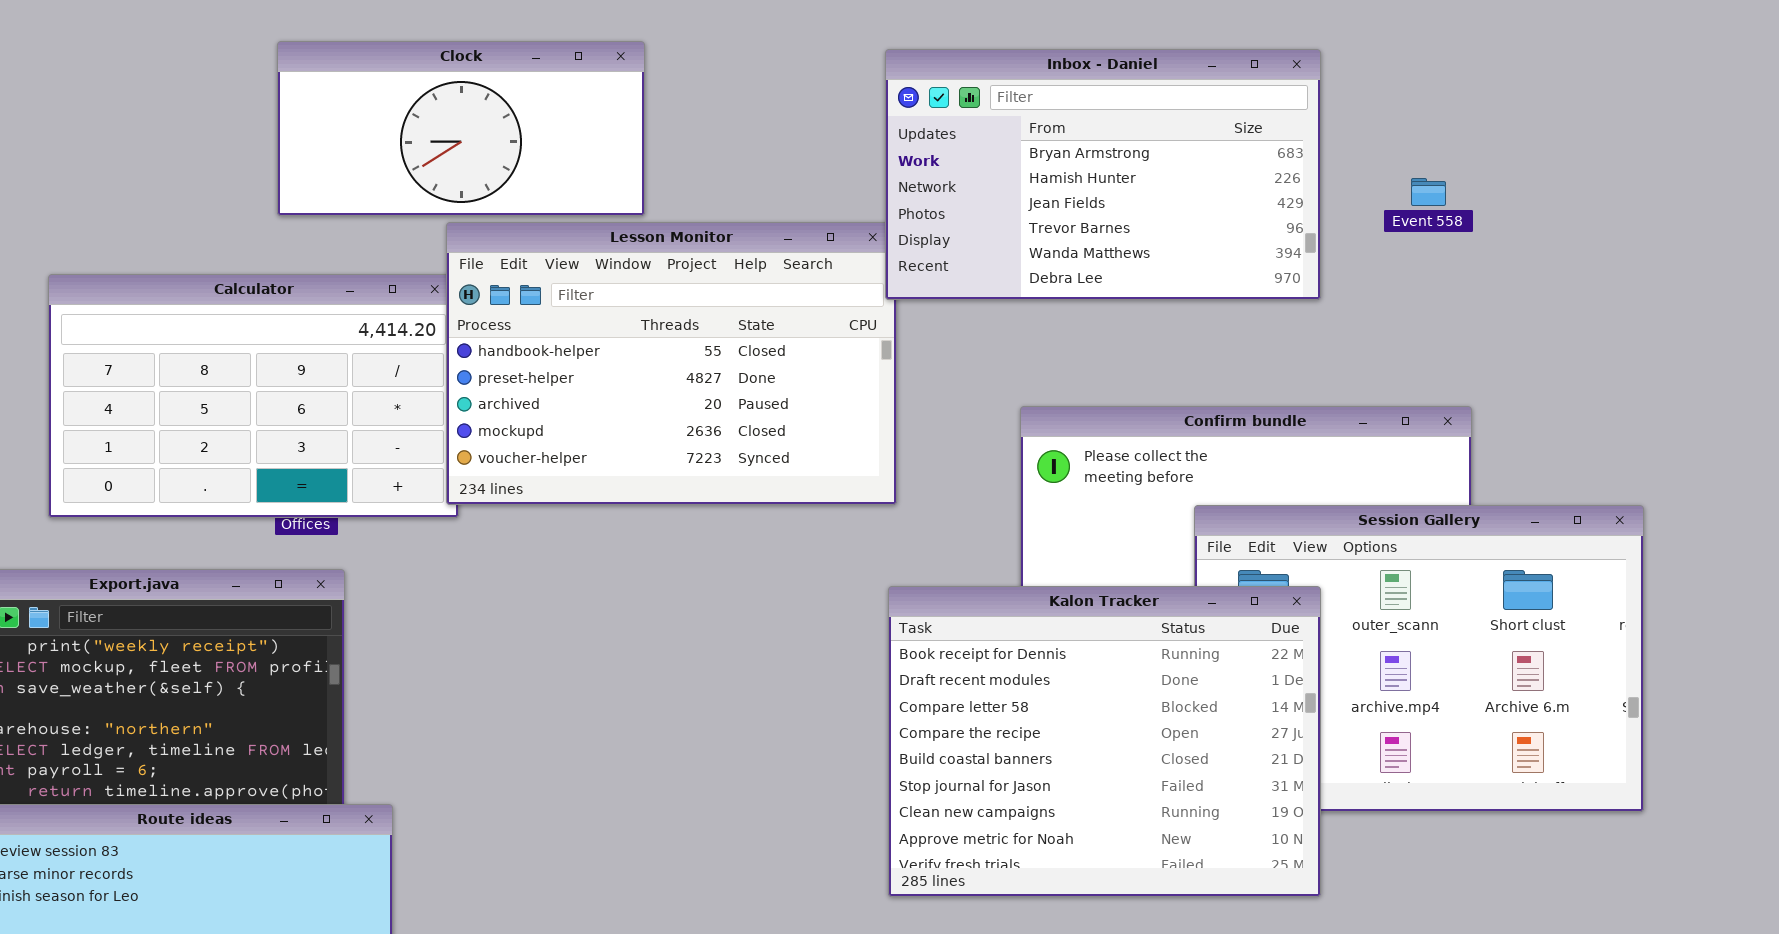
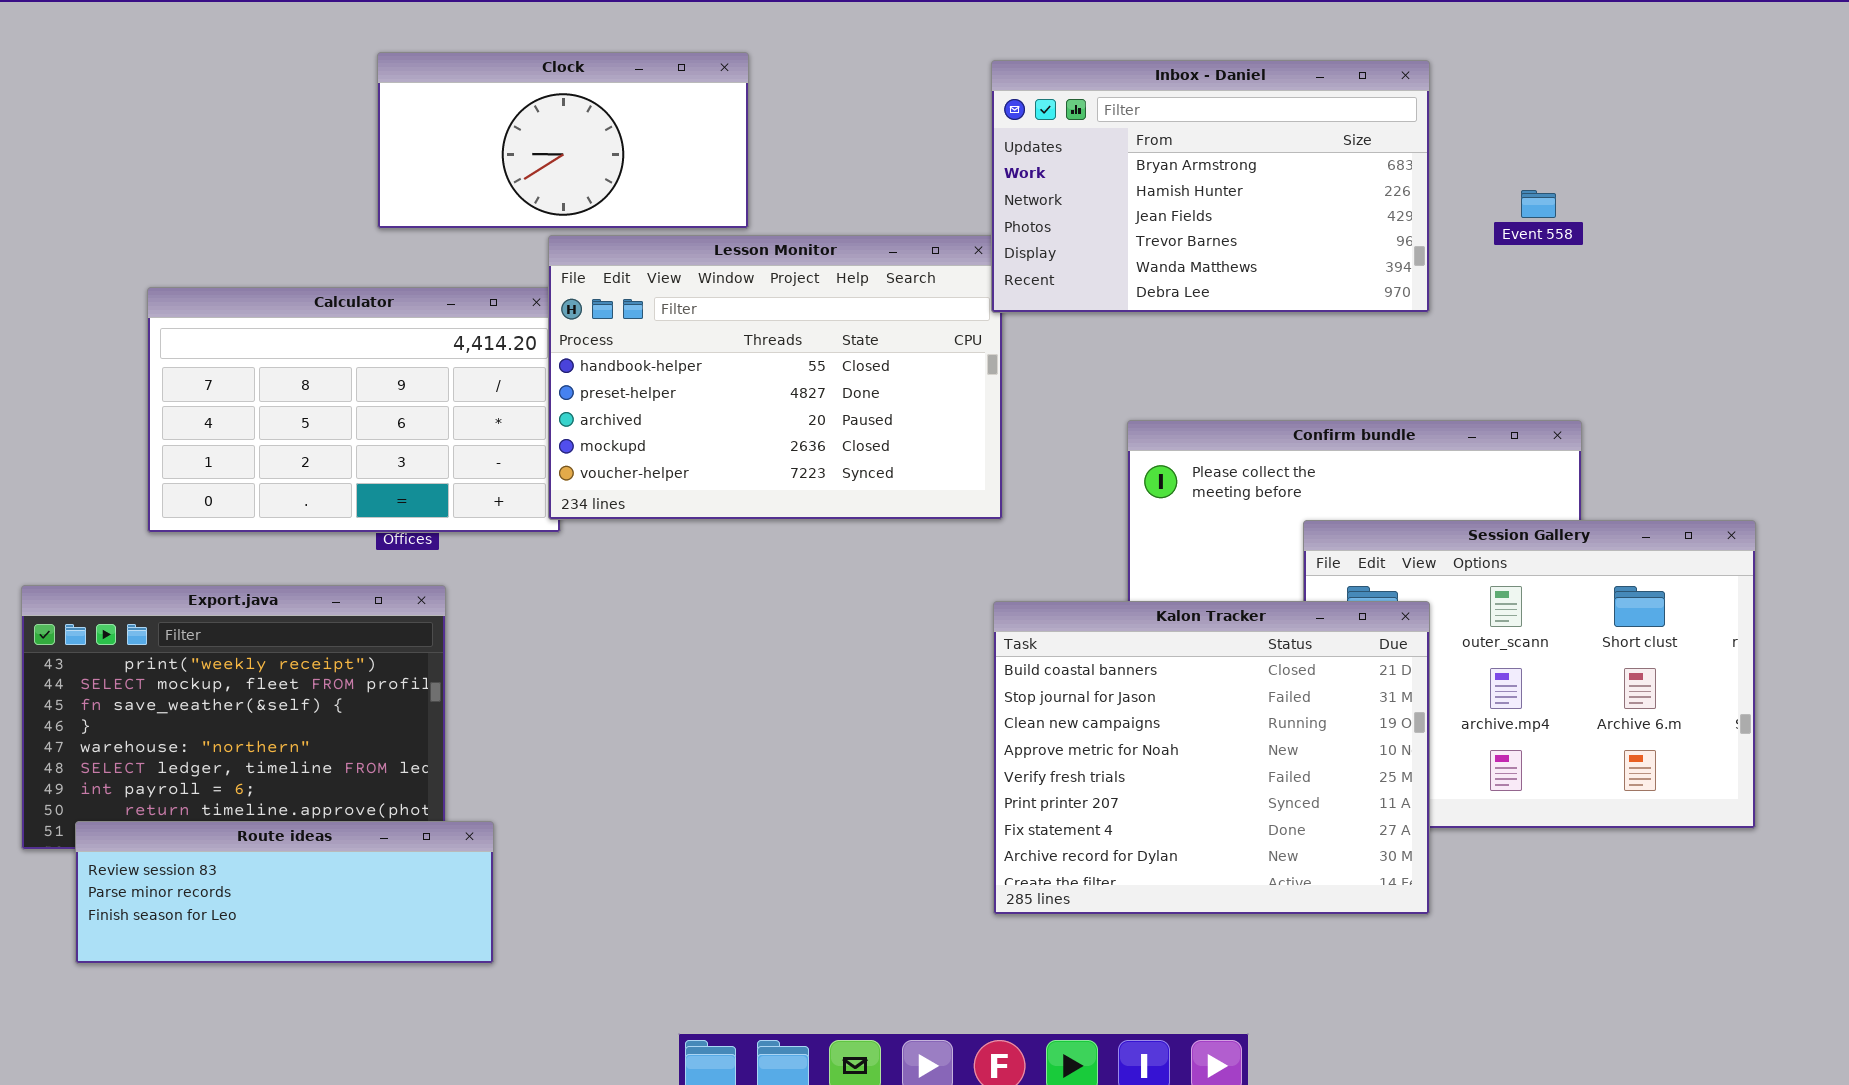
Kalon Tracker: [888,586,1321,897] -> [993,601,1430,915], scrolled down 4 rows

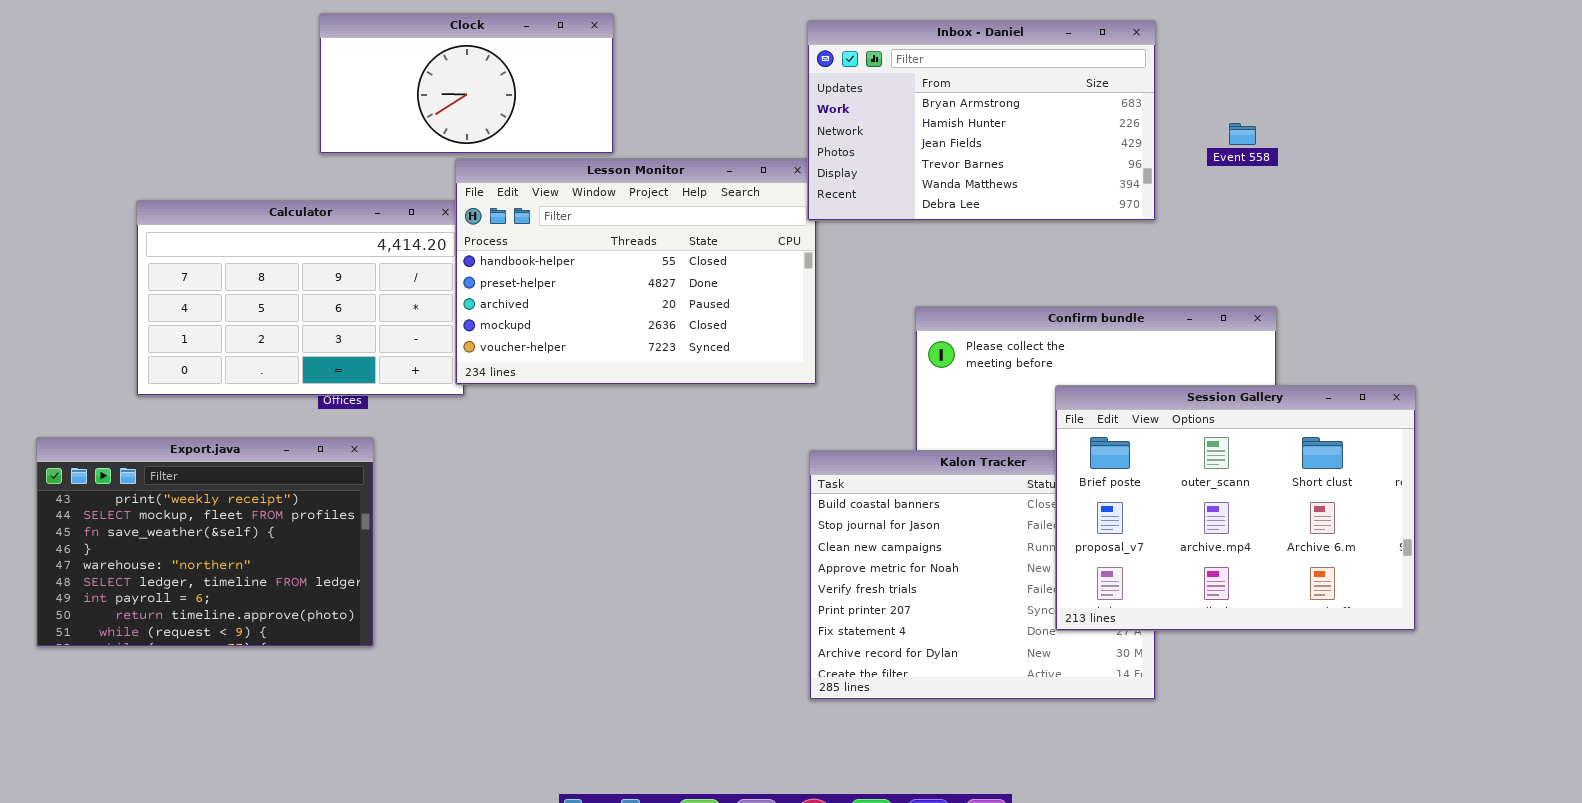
Session Gallery: [1303,520,1756,829] -> [1055,385,1416,631], raised
Route ideas: [75,821,494,964] -> none, closed

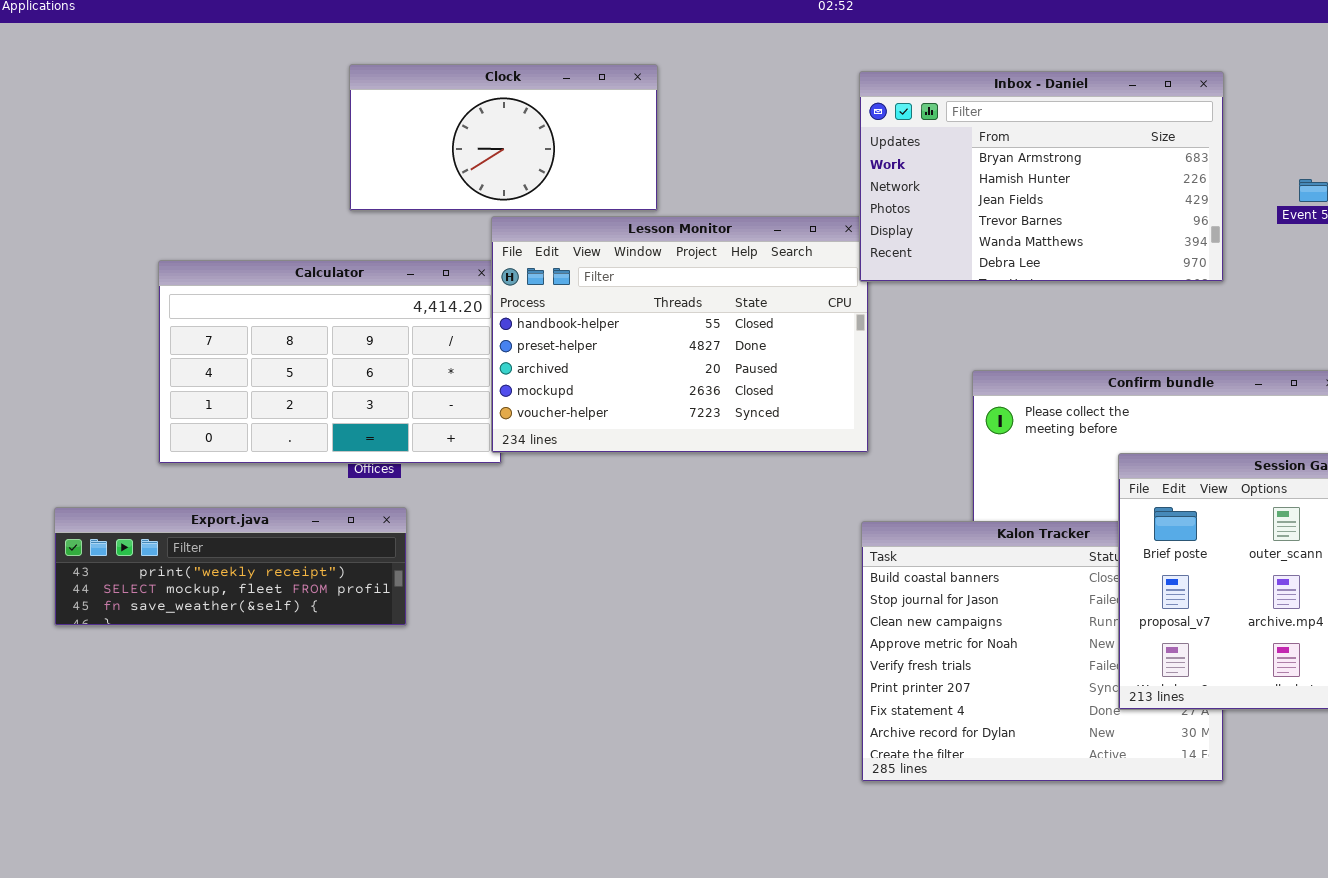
Export.java: [36,437,374,647] -> [54,507,407,626], resized

